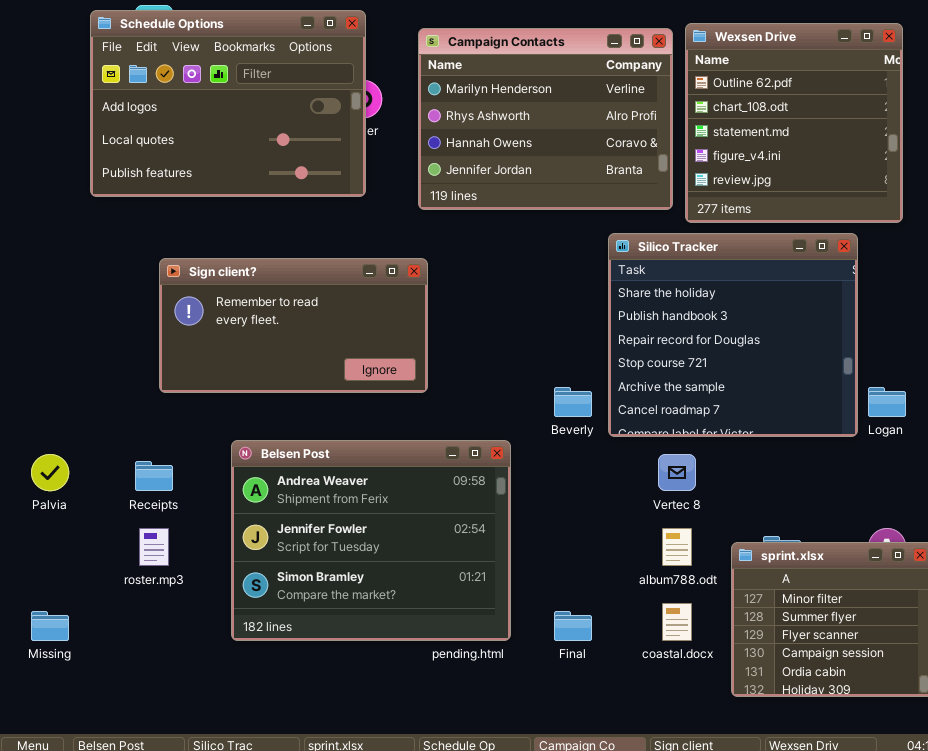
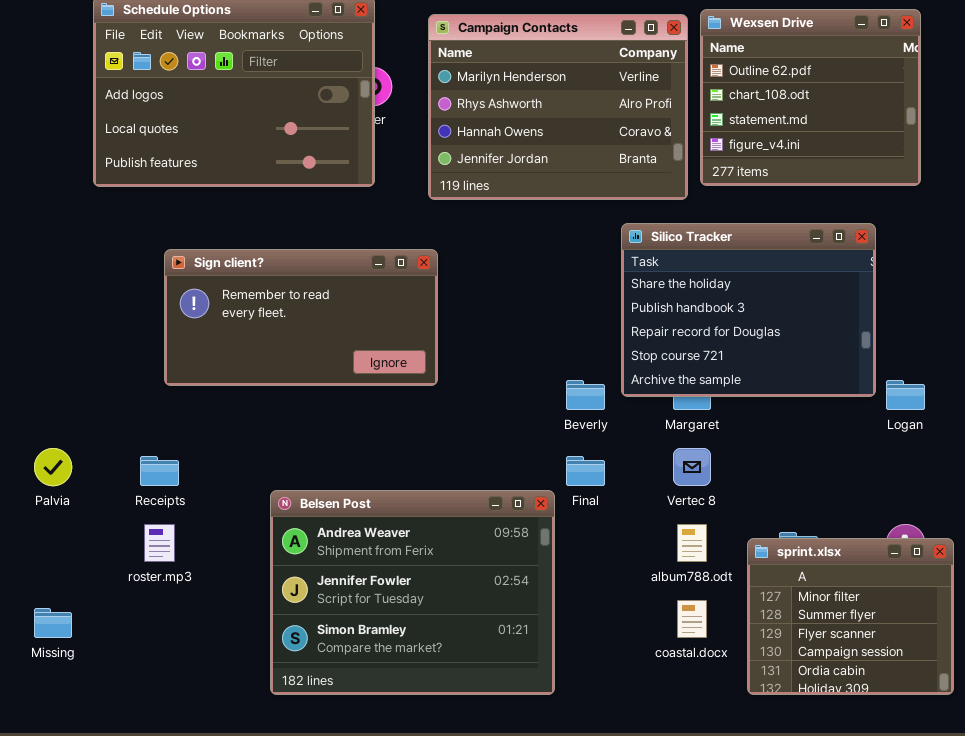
Wexsen Drive: [685,23,903,223] -> [700,9,921,186], resized
Silico Tracker: [608,233,858,437] -> [621,223,876,397], resized
Belsen Post: [231,440,511,641] -> [270,490,555,695], moved
Final: [554,611,592,641] -> [566,456,605,486], moved

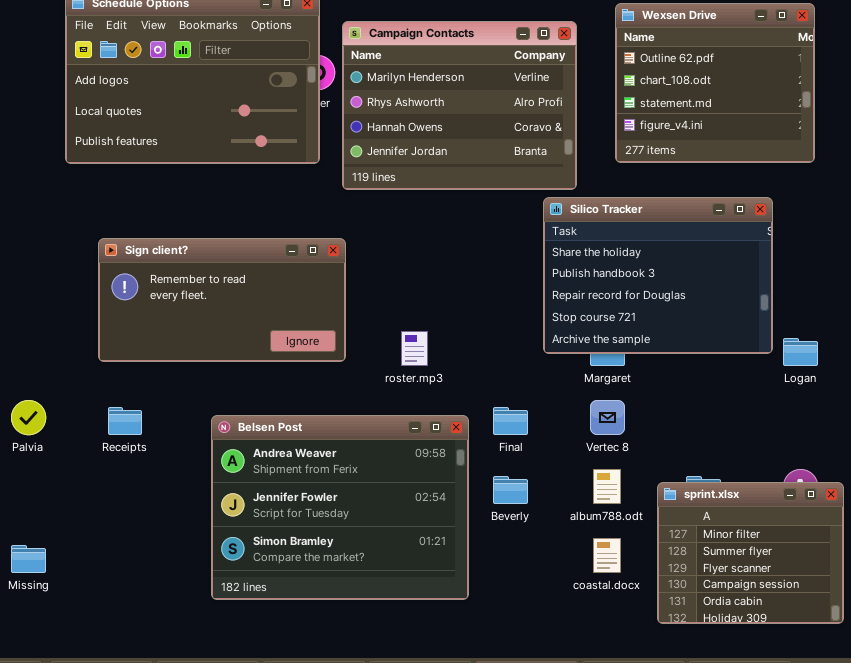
Campaign Contacts: [428,14,688,200] -> [342,21,577,190], moved
Sign client?: [164,249,438,386] -> [98,238,346,362], moved
Beverly: [566,380,605,410] -> [493,476,528,504], moved
Belsen Post: [270,490,555,695] -> [211,415,469,600], moved
roster.mp3: [144,524,175,562] -> [401,331,428,366], moved

